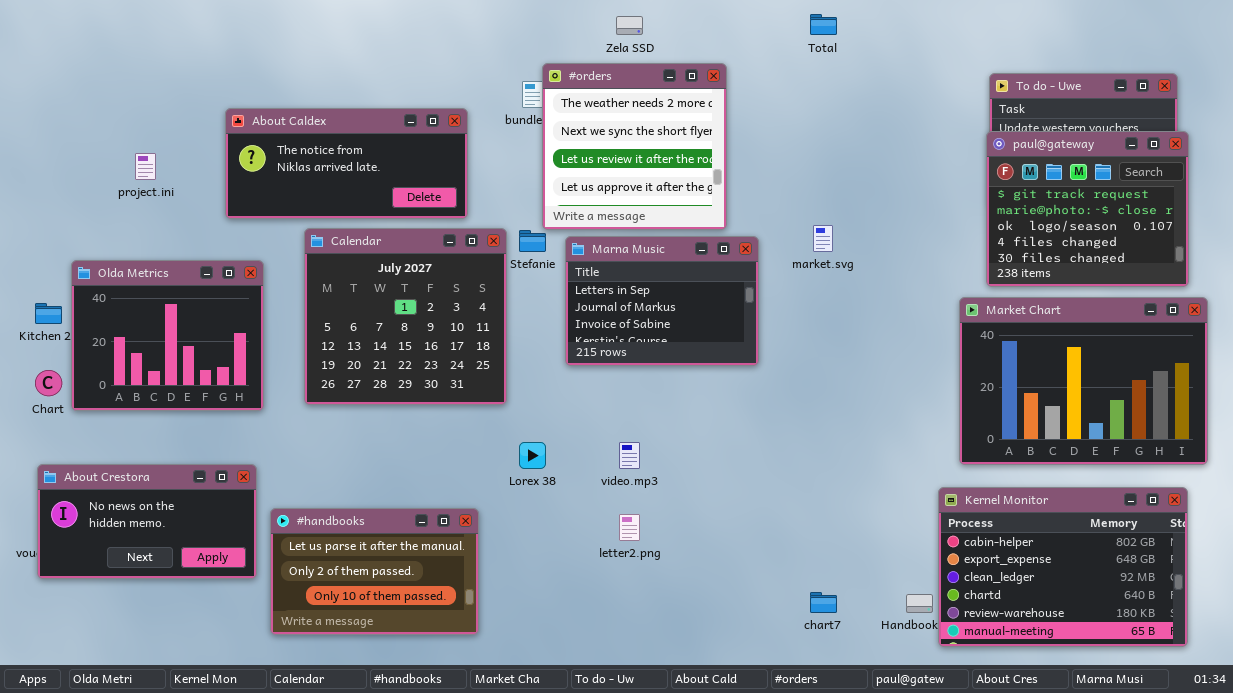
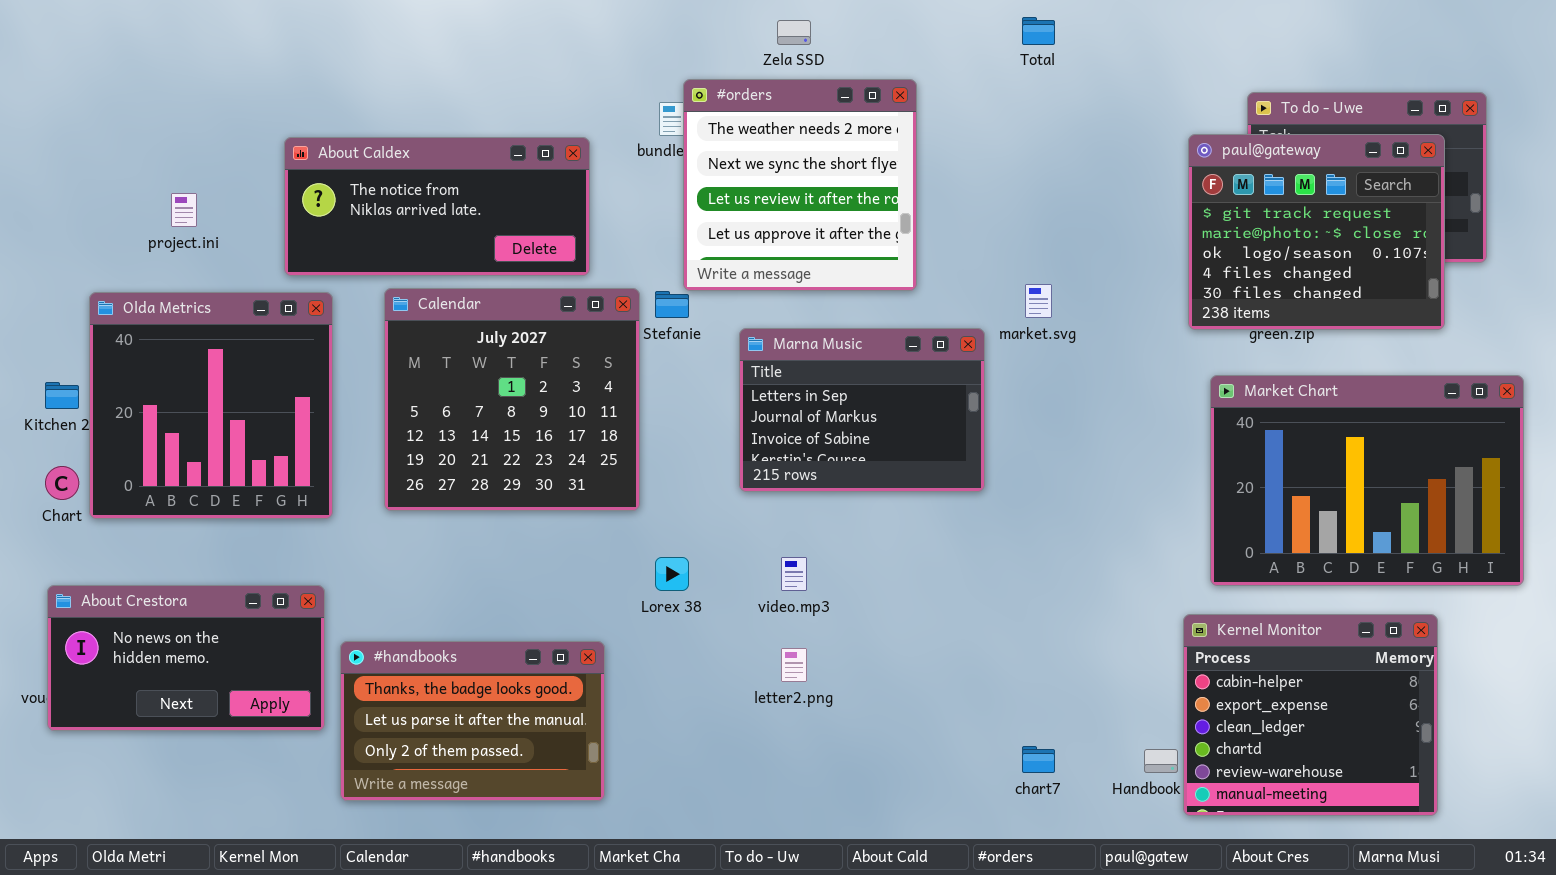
paul@gateway: [986,131,1189,287] -> [1188,134,1445,330], moved
Marna Music: [565,236,759,366] -> [739,328,985,492], moved
Olda Metrics: [71,260,264,411] -> [89,292,333,519], resized
Kernel Monitor: [938,487,1188,647] -> [1183,614,1438,816], resized
#handbooks: [270,508,479,635] -> [340,641,605,801], scrolled up 1 row

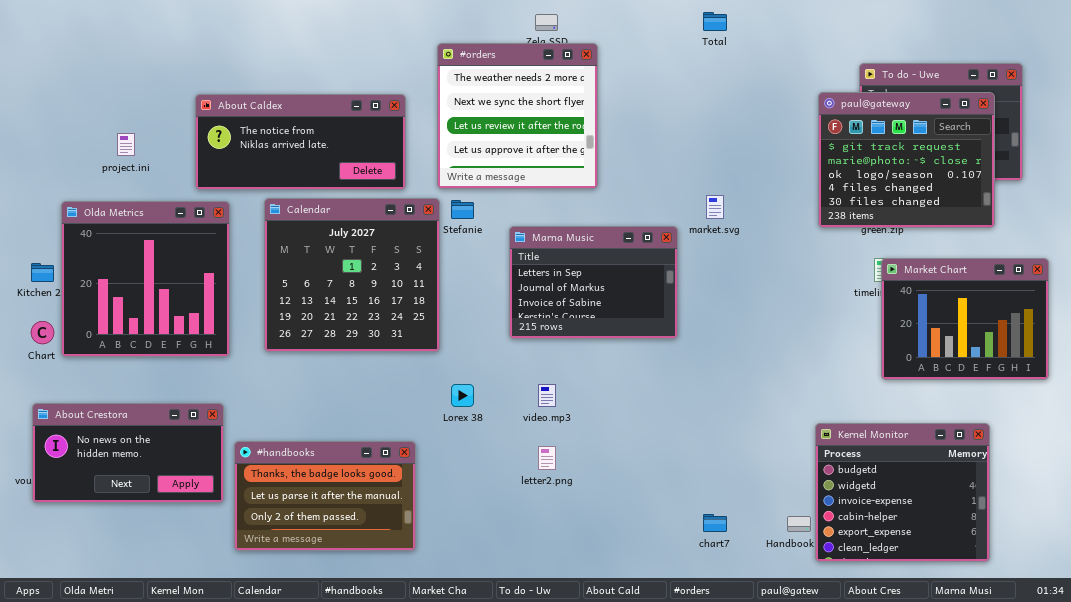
#orders: [683,79,917,291] -> [437,43,598,189], moved
Market Chart: [1210,375,1524,586] -> [881,258,1049,380], resized
Kernel Monitor: [1183,614,1438,816] -> [815,423,990,562], scrolled up 3 rows

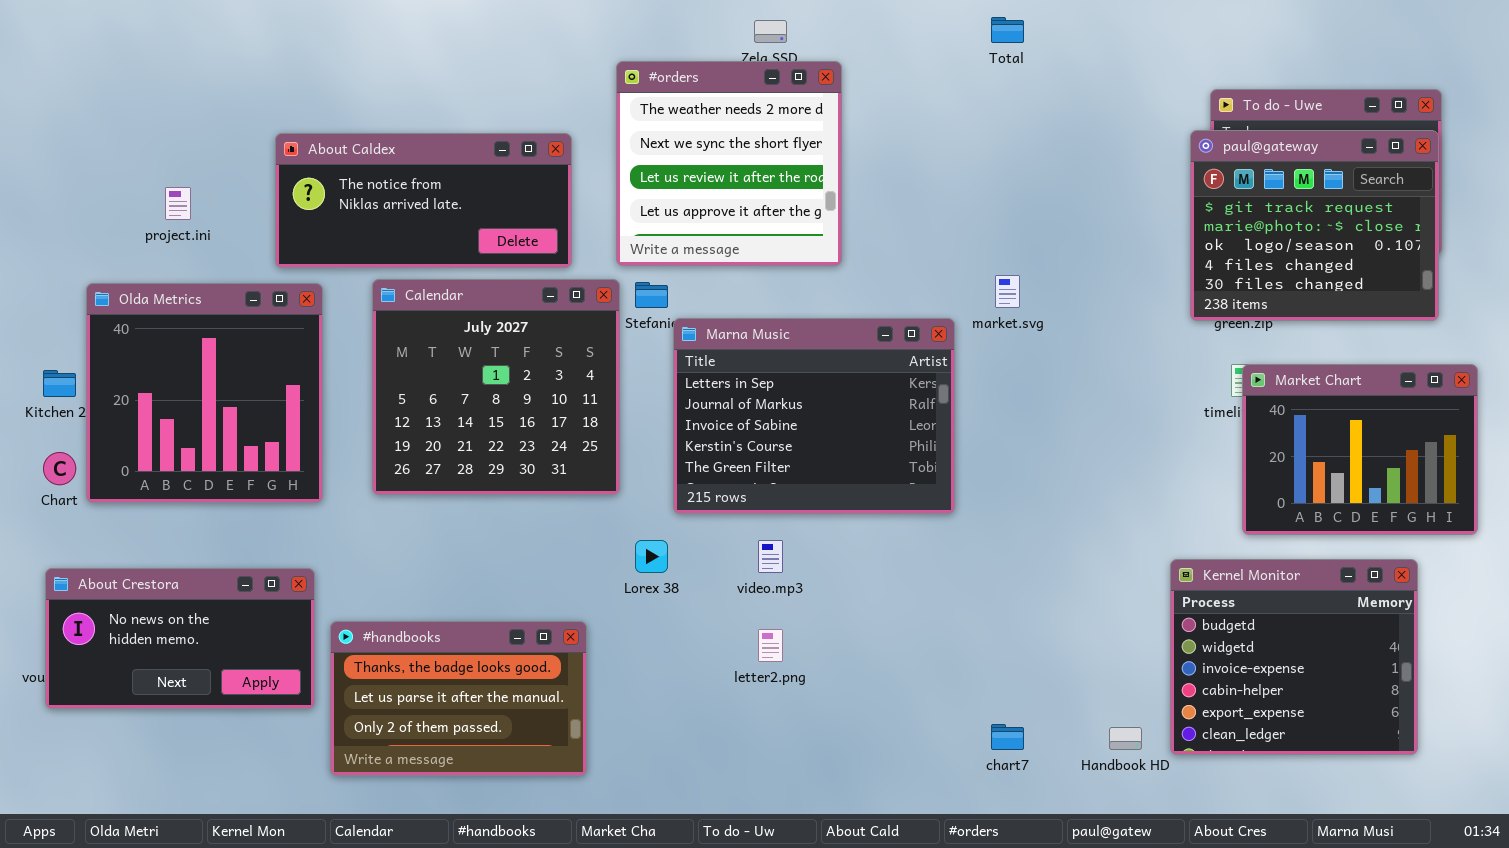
paul@gateway: [818,92,995,228] -> [1190,130,1439,321], moved
Marna Music: [509,226,678,339] -> [673,318,955,514], resized
Kernel Monitor: [815,423,990,562] -> [1170,559,1418,755], moved

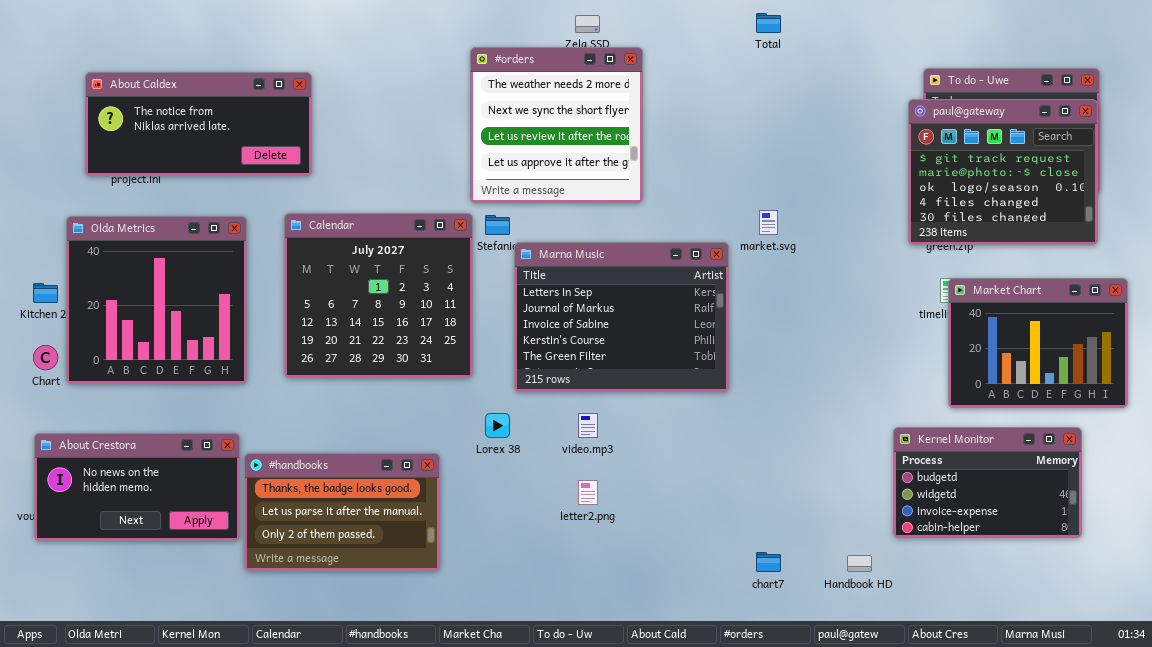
About Caldex: [275,133,572,268] -> [85,72,312,176], moved
Kernel Monitor: [1170,559,1418,755] -> [893,427,1082,538], resized
#handbooks: [330,621,587,776] -> [244,453,440,571], moved

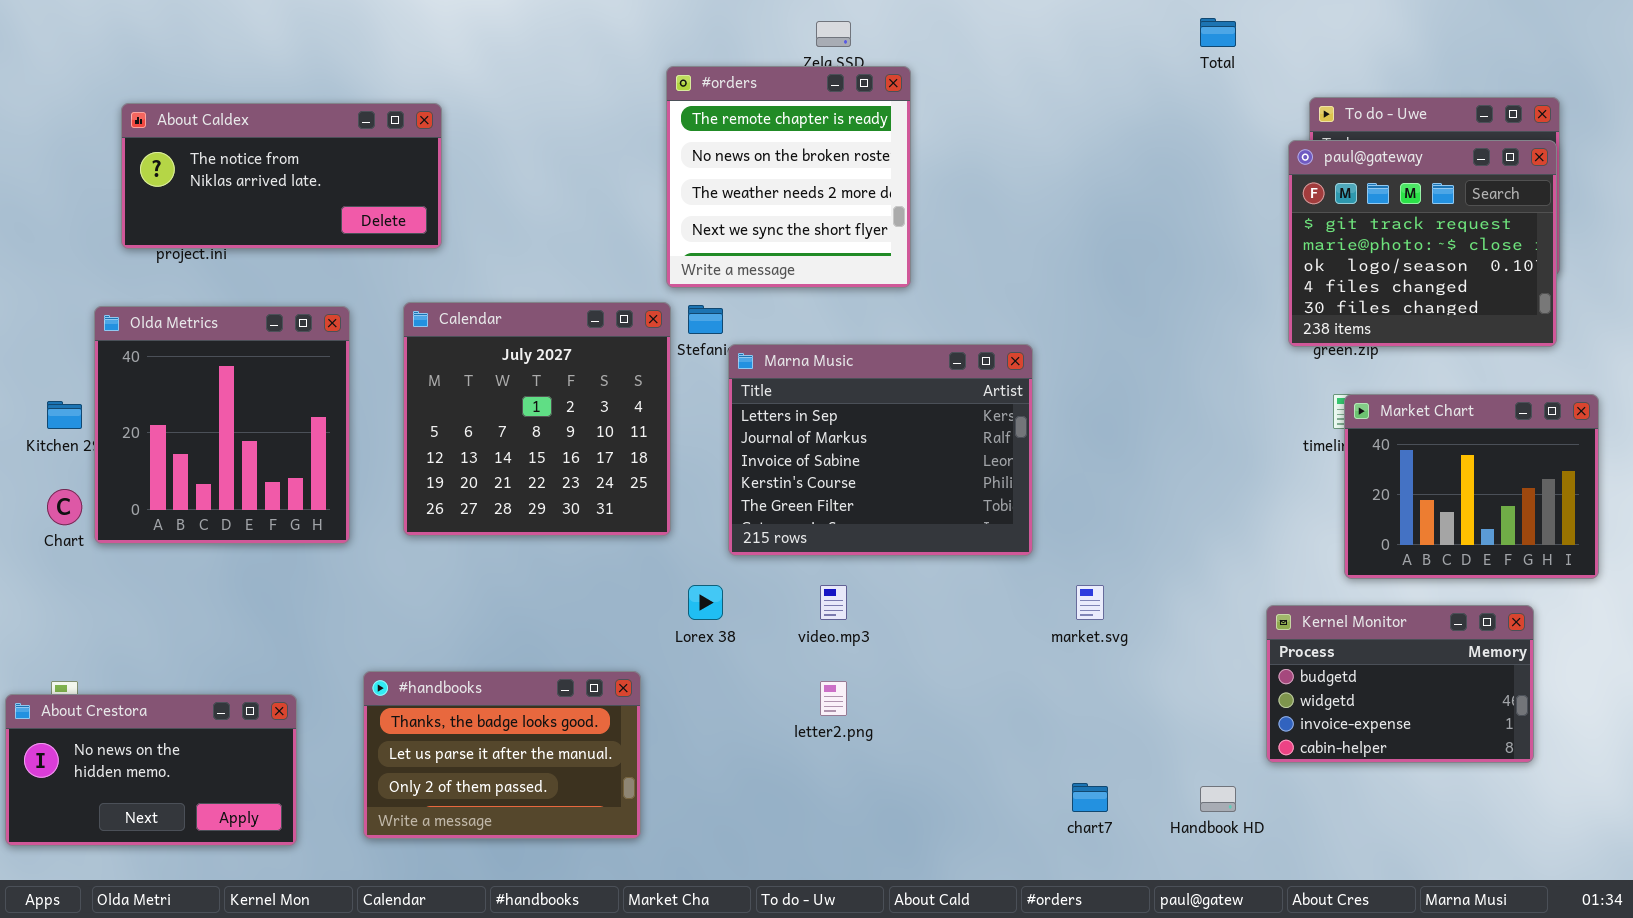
Total: [756,13,781,33] -> [1200,18,1236,47], moved
#orders: [470,47,643,203] -> [666,66,911,288], scrolled up 2 rows
market.svg: [759,210,778,235] -> [1076,585,1104,620], moved
About Crestora: [34,433,240,541] -> [5,694,297,846], moved
#handbooks: [244,453,440,571] -> [363,671,641,839], moved

